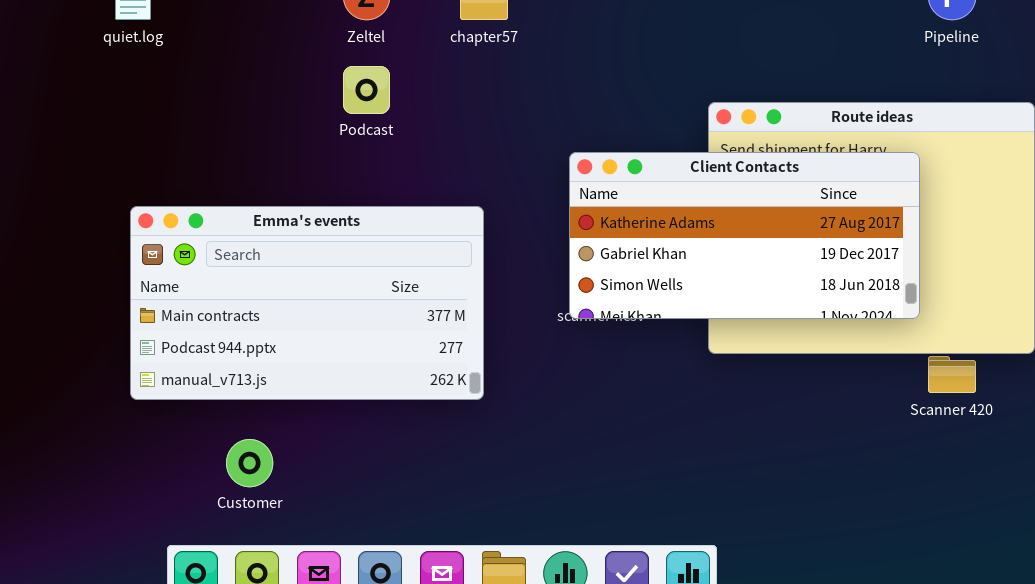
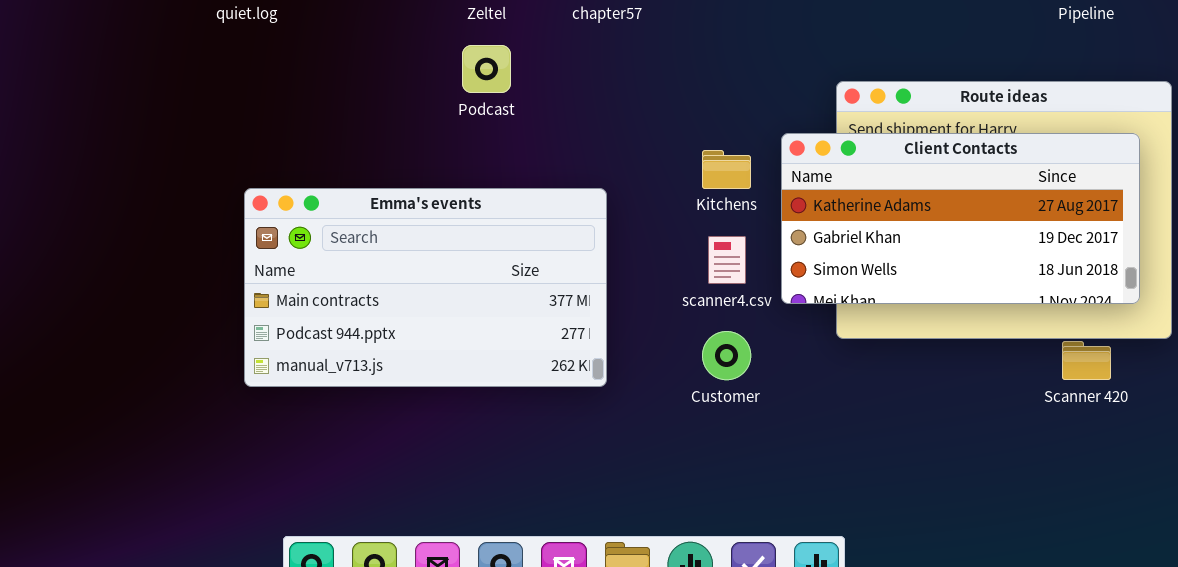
Client Contacts: [569,152,920,319] -> [781,133,1140,304], moved
Customer: [226,439,273,487] -> [702,331,751,380], moved

